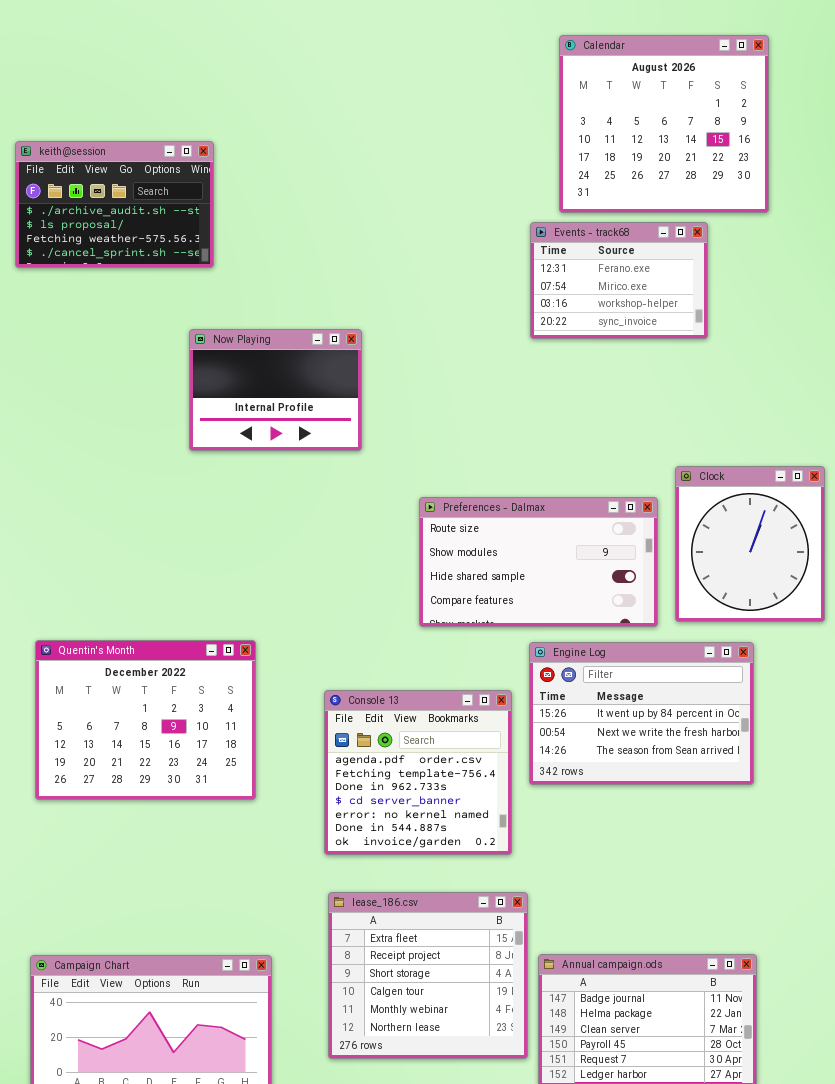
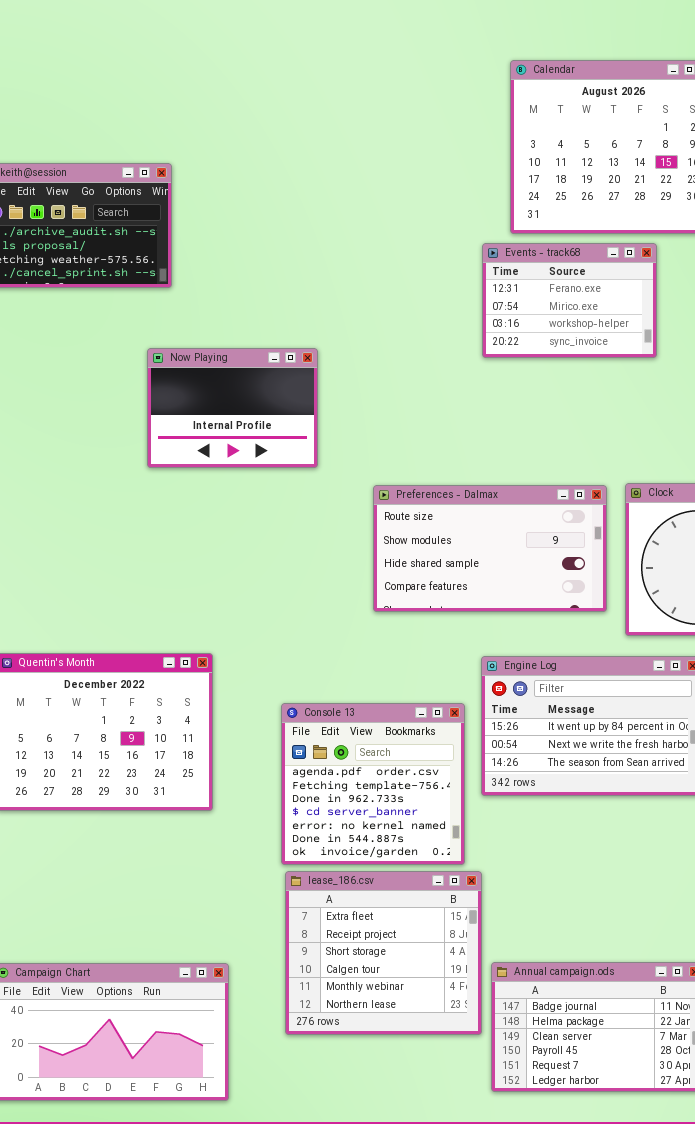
Preferences - Dalmax: [419,497,658,627] -> [373,485,607,612], moved
lease_186.csv: [328,892,528,1059] -> [285,871,482,1035], moved

